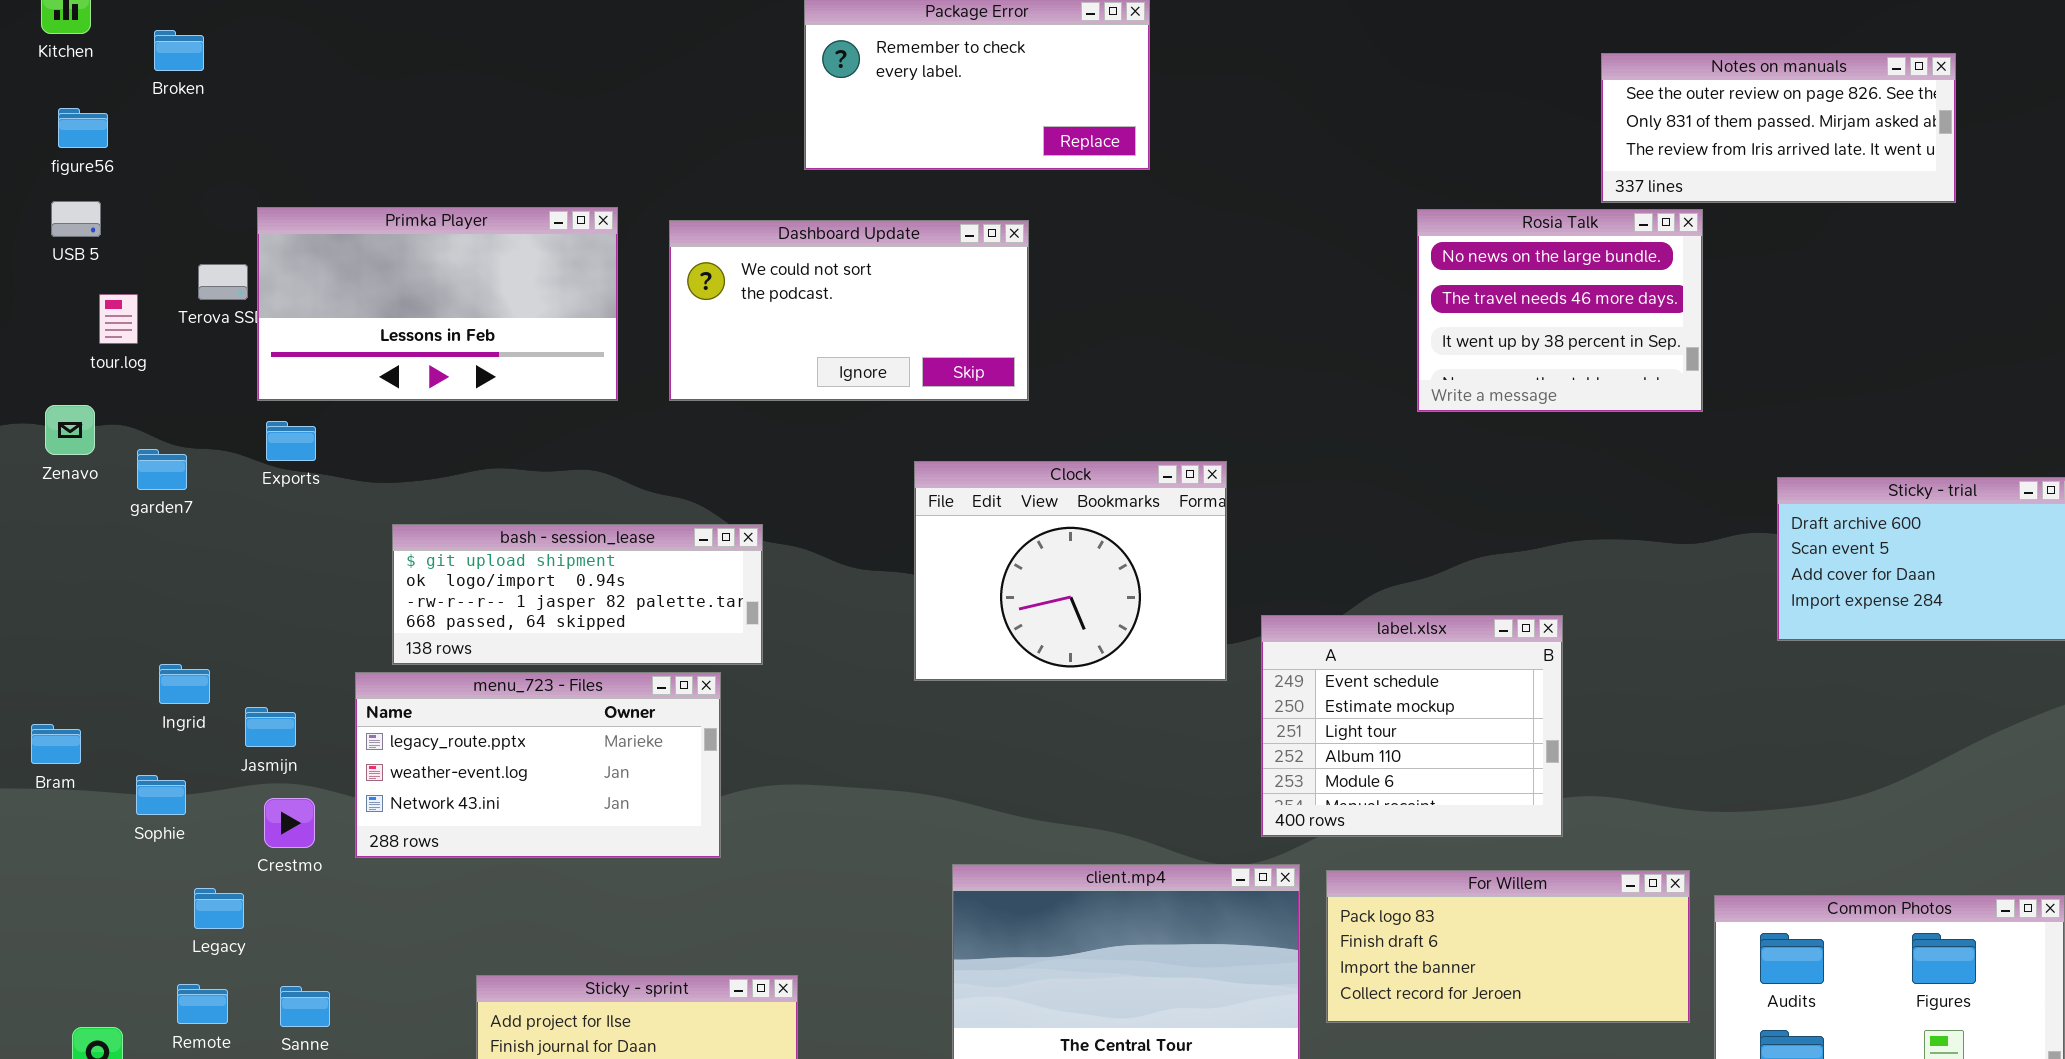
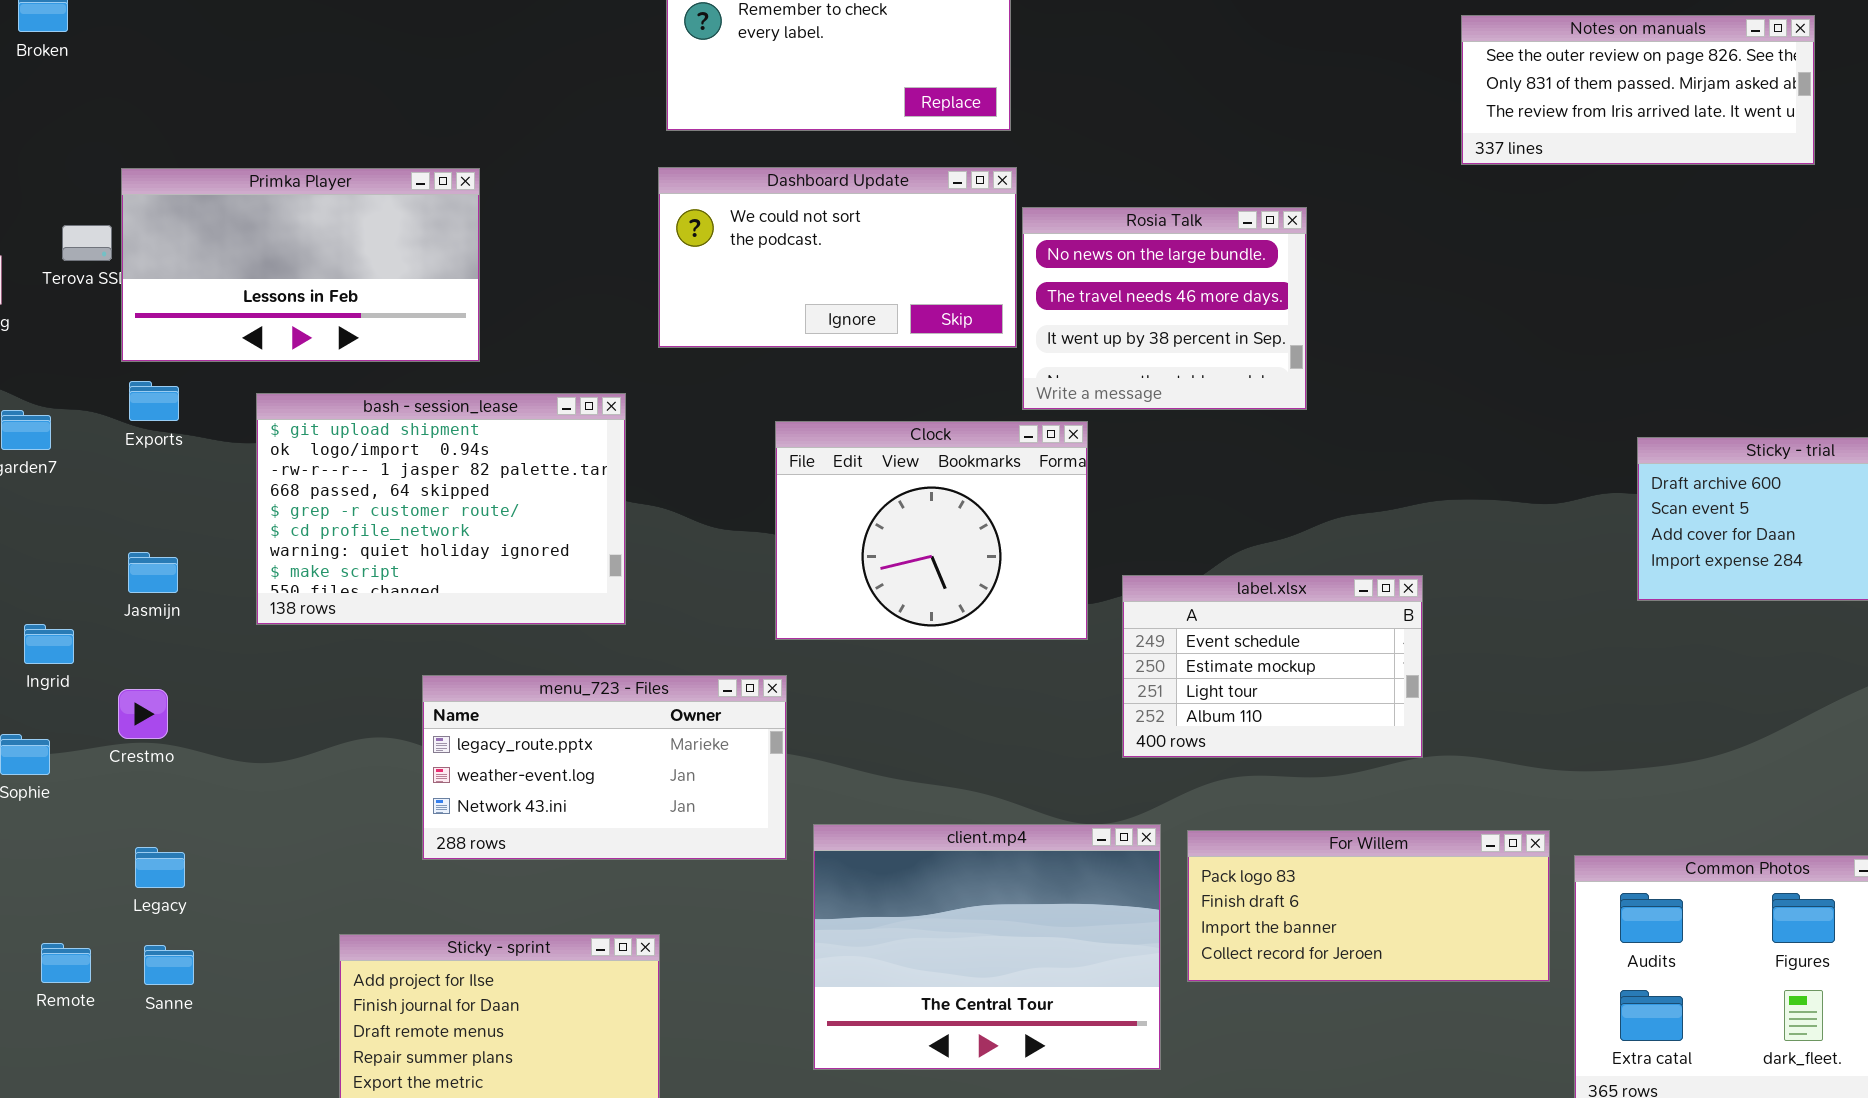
Rosia Talk: [1417,209,1703,412] -> [1022,207,1307,410], moved
Dashboard Update: [669,220,1029,401] -> [658,167,1017,348], moved
bash - session_lease: [392,524,763,665] -> [256,393,626,625], resized
label.xlsx: [1261,615,1563,837] -> [1122,575,1423,758], resized
menu_723 - Files: [355,672,721,858] -> [422,675,787,860], moved
Jasmijn: [245,707,296,747] -> [128,552,178,593], moved
Crestmo: [264,798,315,848] -> [118,689,168,739], moved
Legacy: [194,888,244,929] -> [135,847,185,888], moved

